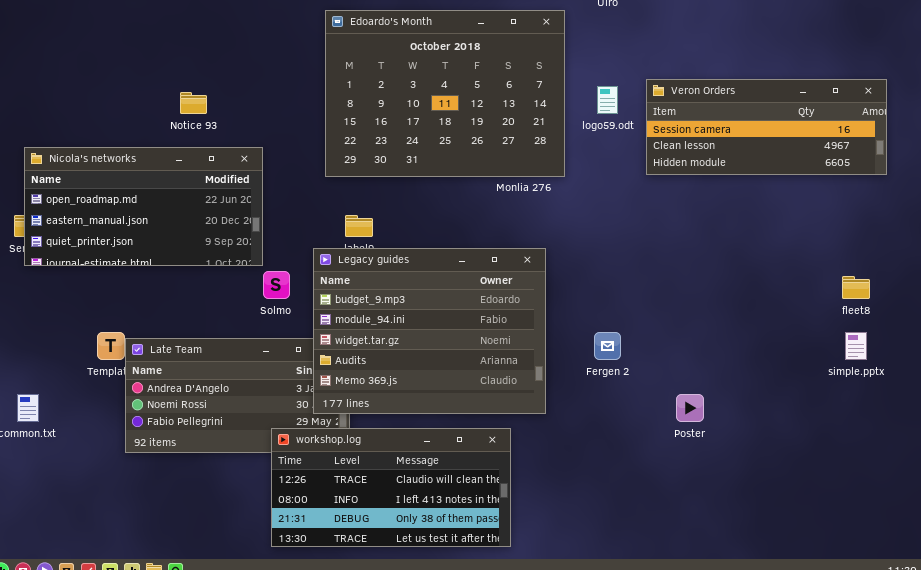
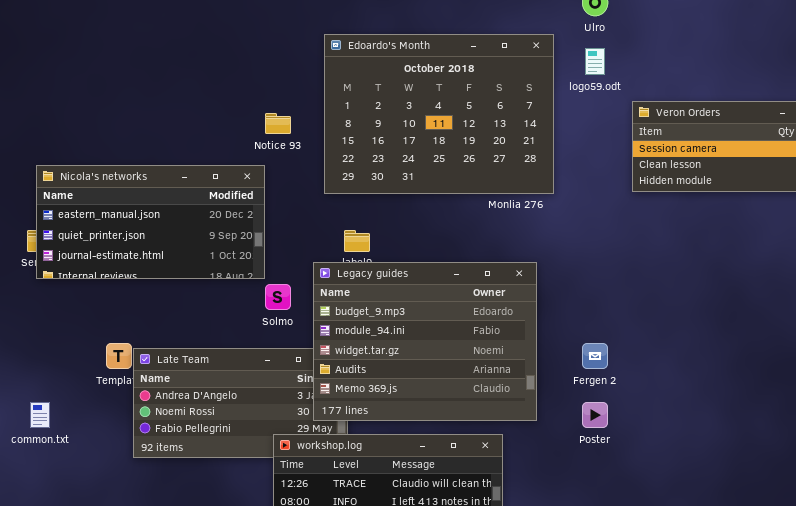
logo59.odt: [597,86,618,114] -> [585,48,605,75], moved
Notice 93: [180,92,207,114] -> [265,113,291,134], moved
Nicola's networks: [24,147,263,266] -> [36,165,265,279], scrolled down 1 row
Poster: [676,394,704,422] -> [582,402,608,428], moved

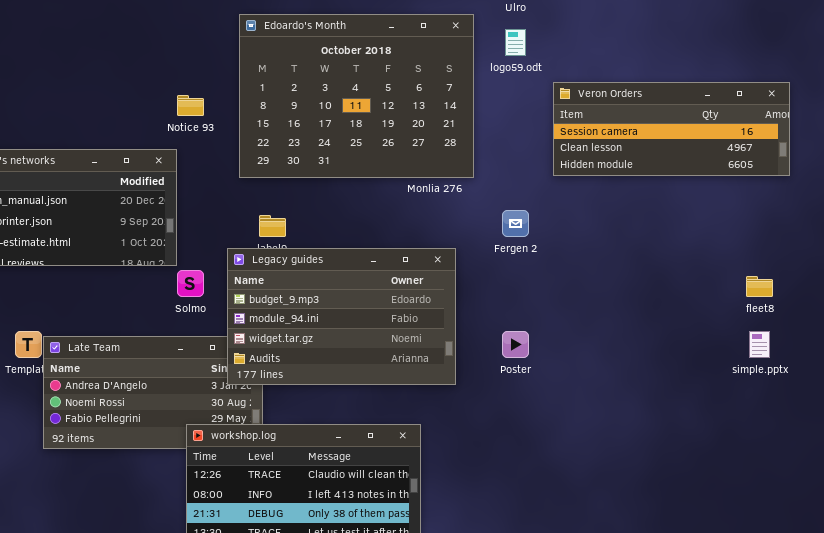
Legacy guides: [313,262,537,421] -> [227,248,456,385], resized
Fergen 2: [582,343,608,369] -> [502,210,529,237], moved
Poster: [582,402,608,428] -> [502,331,529,358], moved

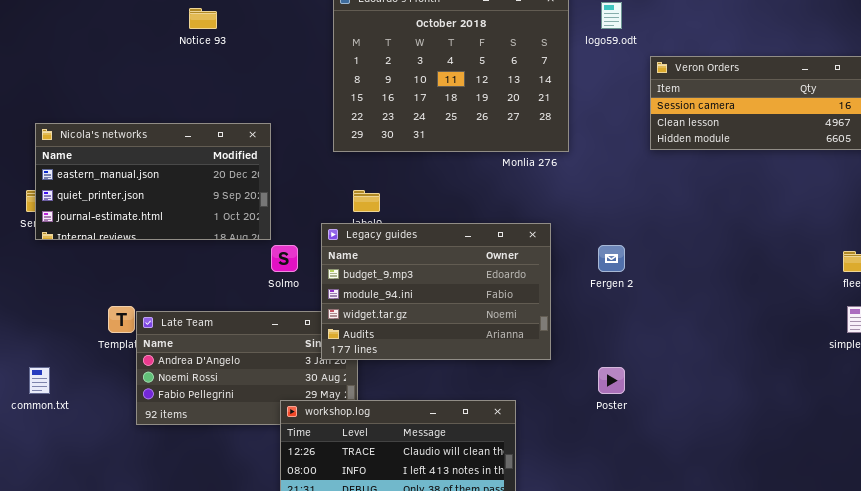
Notice 93: [177,95,204,116] -> [189,8,217,29], moved
Fergen 2: [502,210,529,237] -> [598,245,625,272], moved
Poster: [502,331,529,358] -> [598,367,625,394], moved

